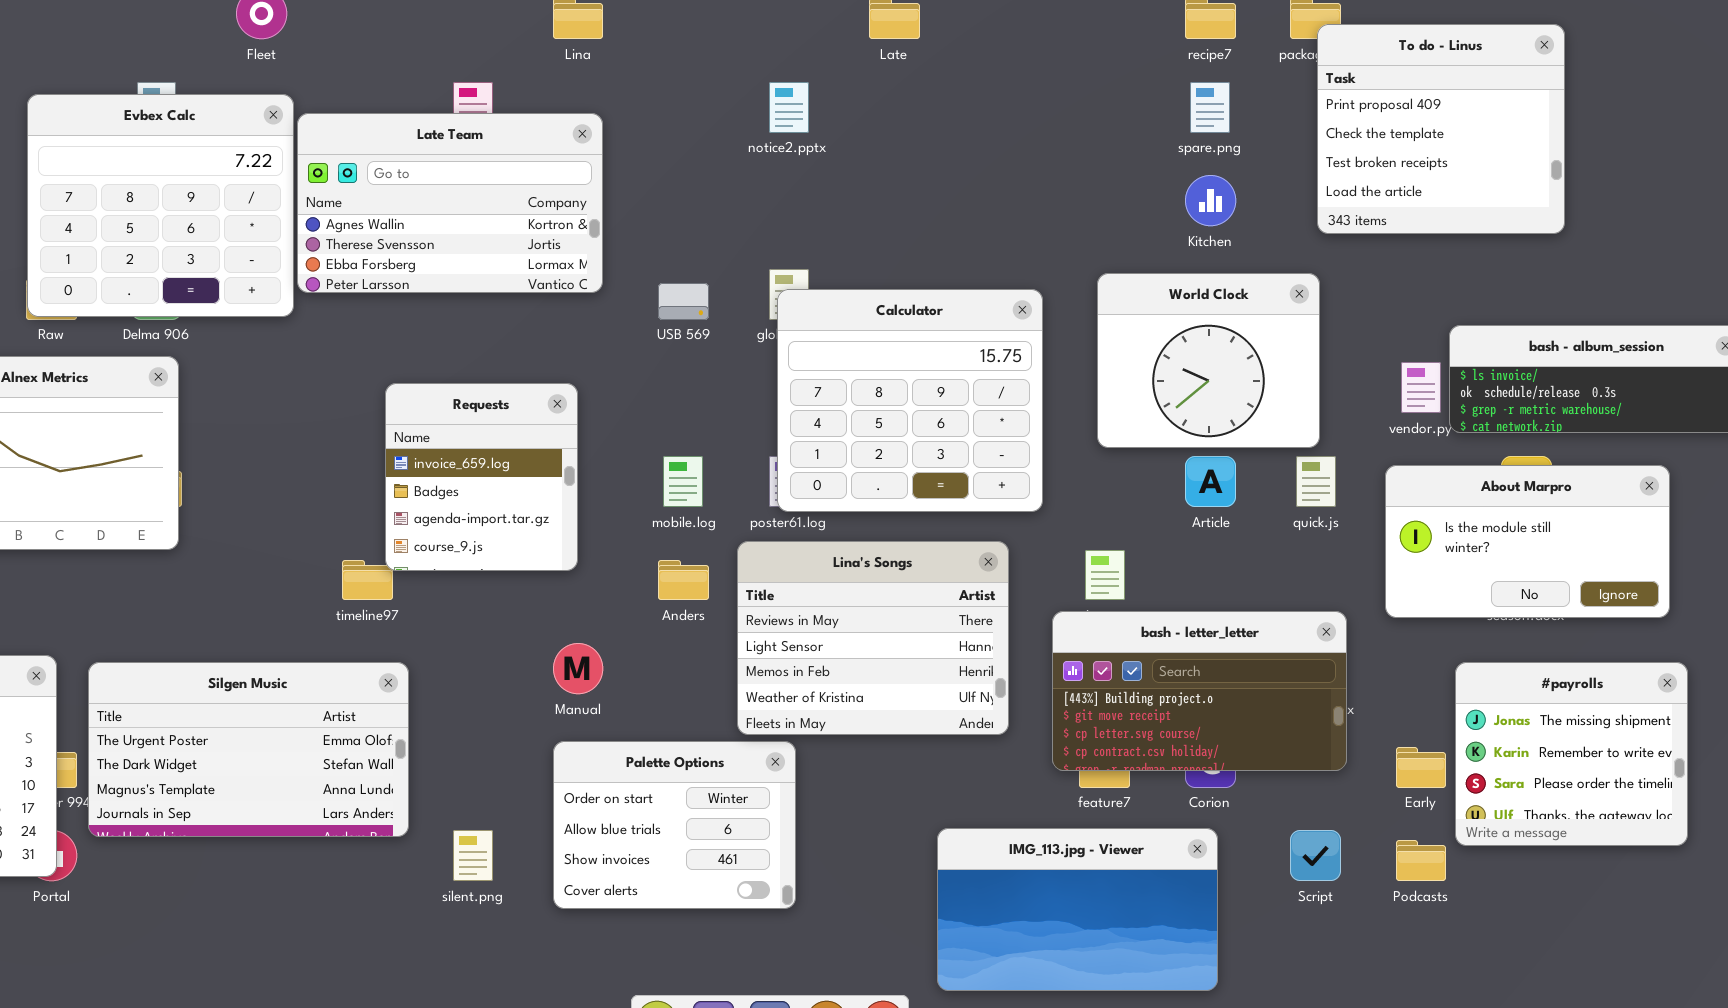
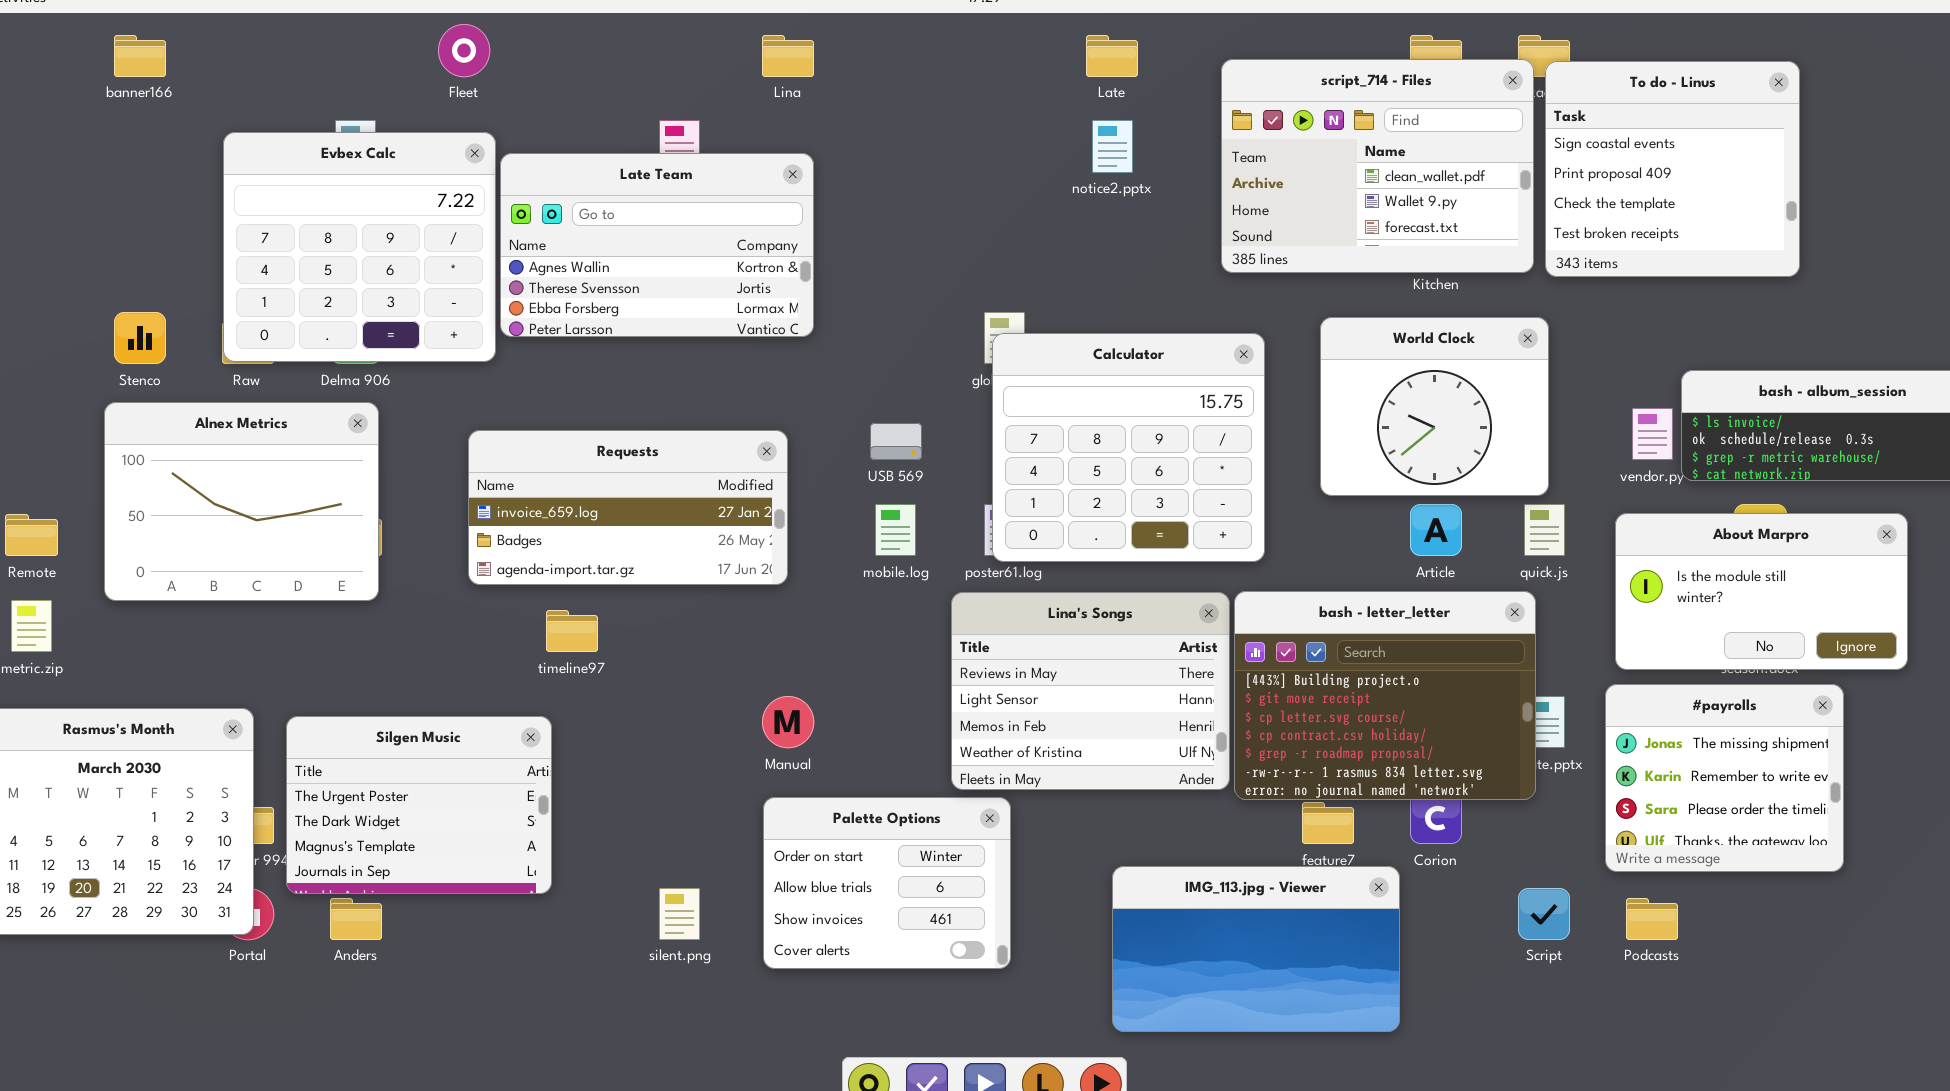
script_714 - Files: none -> [1221,59,1534,273], opened
To do - Linus: [1317,24,1565,234] -> [1545,61,1800,277], scrolled up 1 row
notice2.pptx: [769,82,809,133] -> [1092,120,1133,173], moved
USB 569: [658,283,709,320] -> [870,423,922,460], moved
Requests: [385,383,578,571] -> [468,430,788,585], resized
Anders: [658,560,709,600] -> [330,898,382,940], moved
bash - letter_letter: [1052,611,1347,771] -> [1234,591,1536,800], moved, resized
Silgen Music: [88,662,409,837] -> [286,716,552,894], resized
#payrolls: [1455,662,1688,846] -> [1605,684,1844,872], moved
IMG_113.jpg - Viewer: [937,828,1218,991] -> [1112,866,1400,1032], moved

